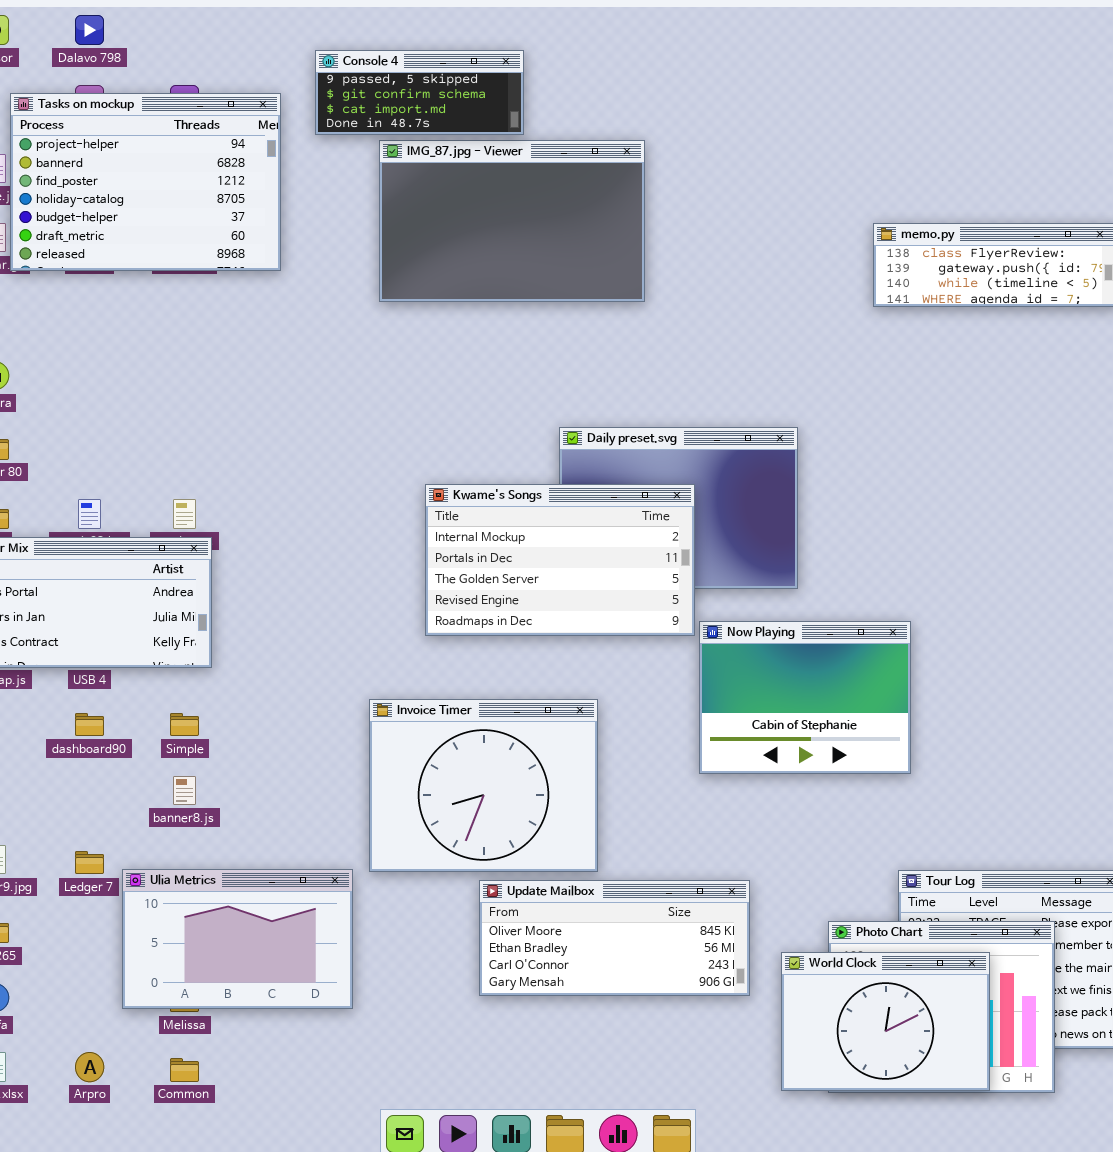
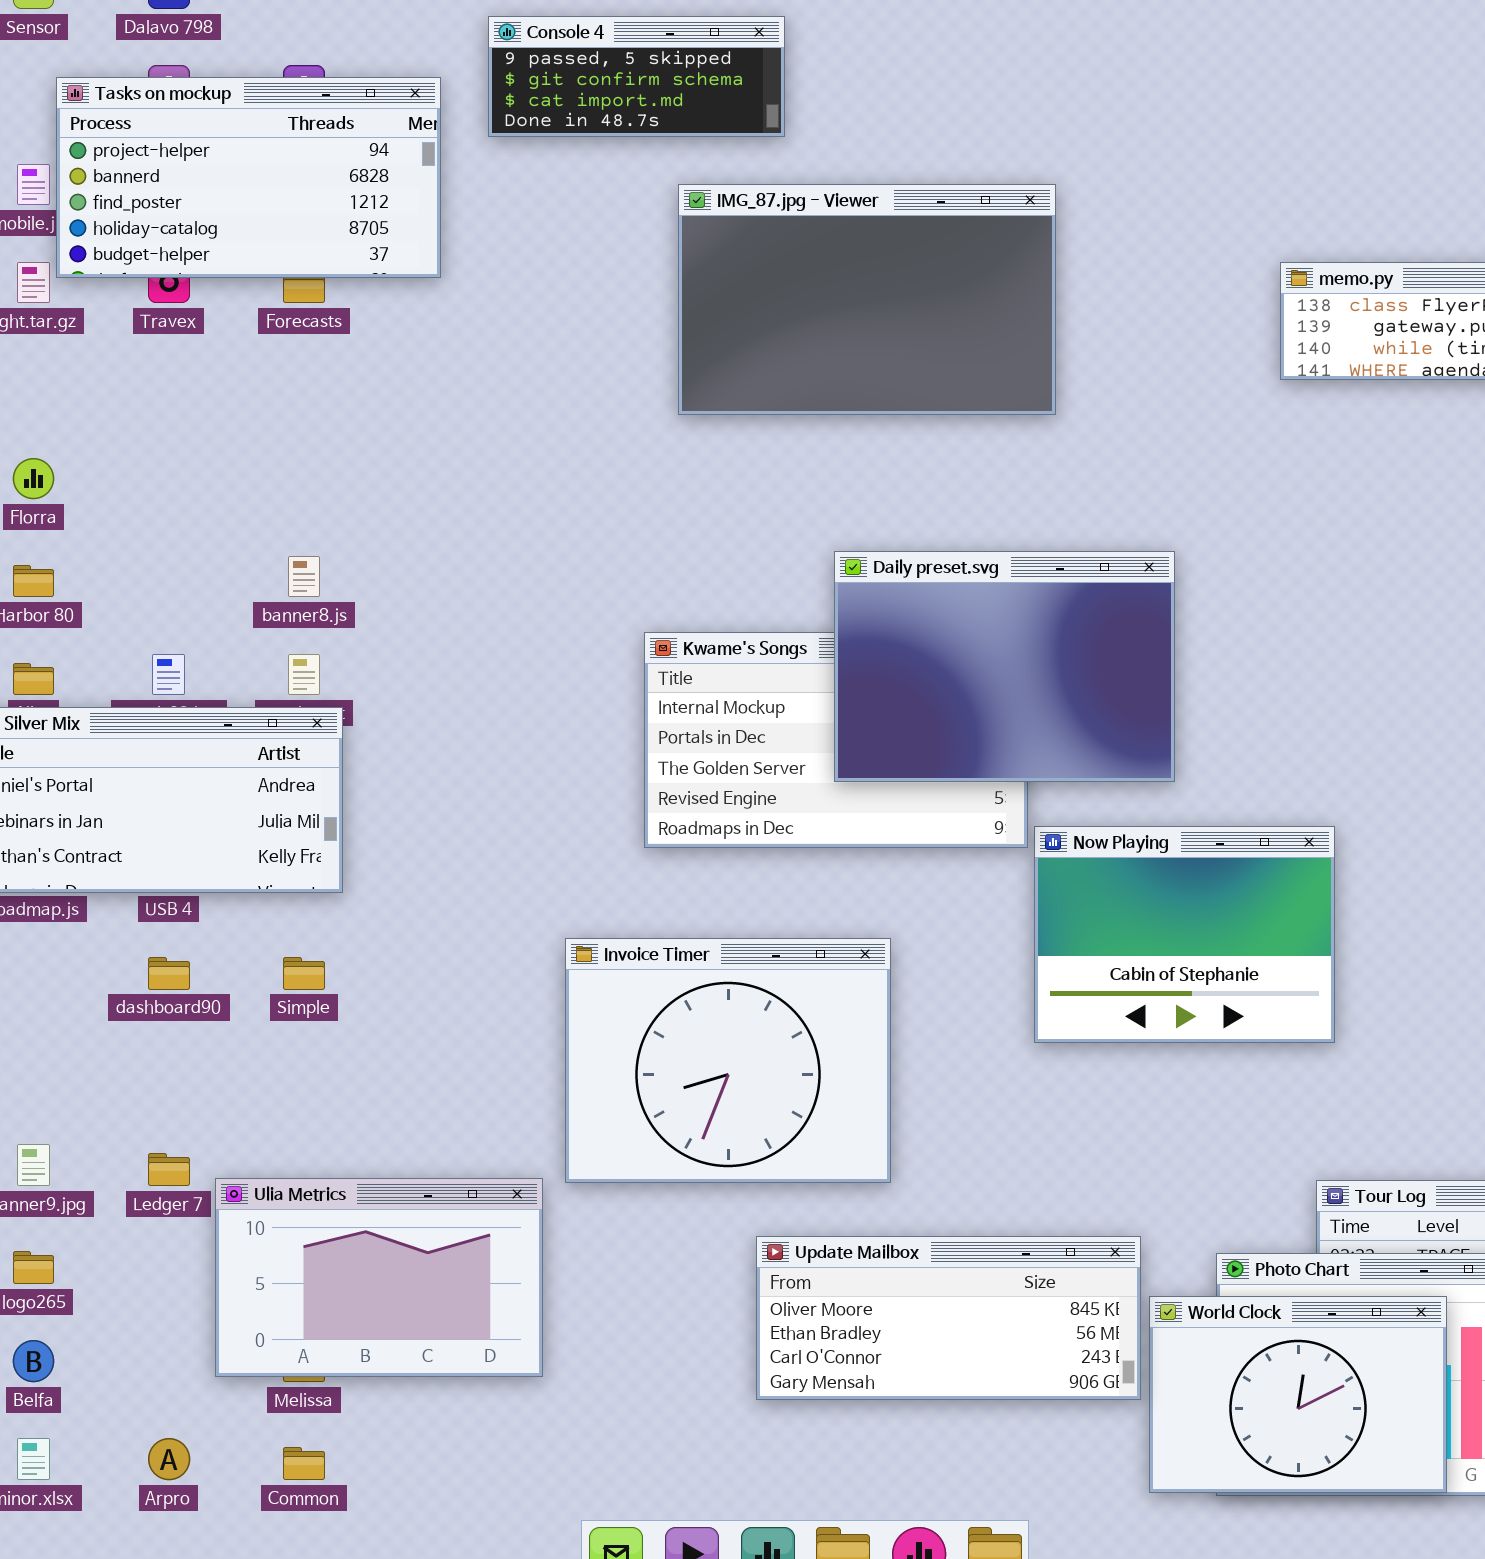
Tasks on mockup: [10,93,281,271] -> [56,77,441,278], resized
IMG_87.jpg - Viewer: [379,140,645,302] -> [678,184,1056,415], moved
Daily preset.svg: [559,427,798,589] -> [834,551,1175,782], raised
banner8.js: [173,776,196,805] -> [288,556,320,597], moved
Update Mailbox: [479,880,750,996] -> [756,1236,1141,1400], moved

